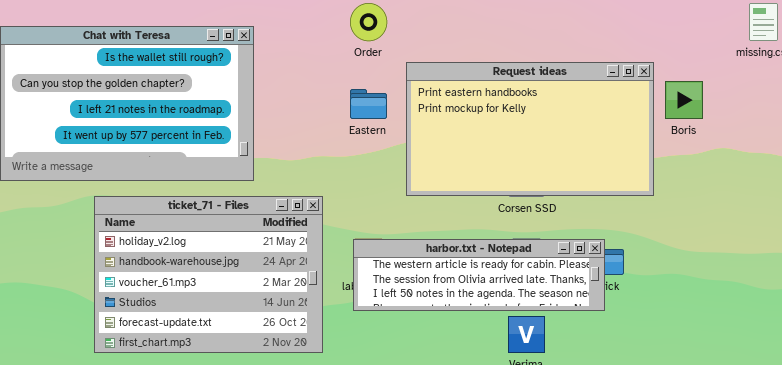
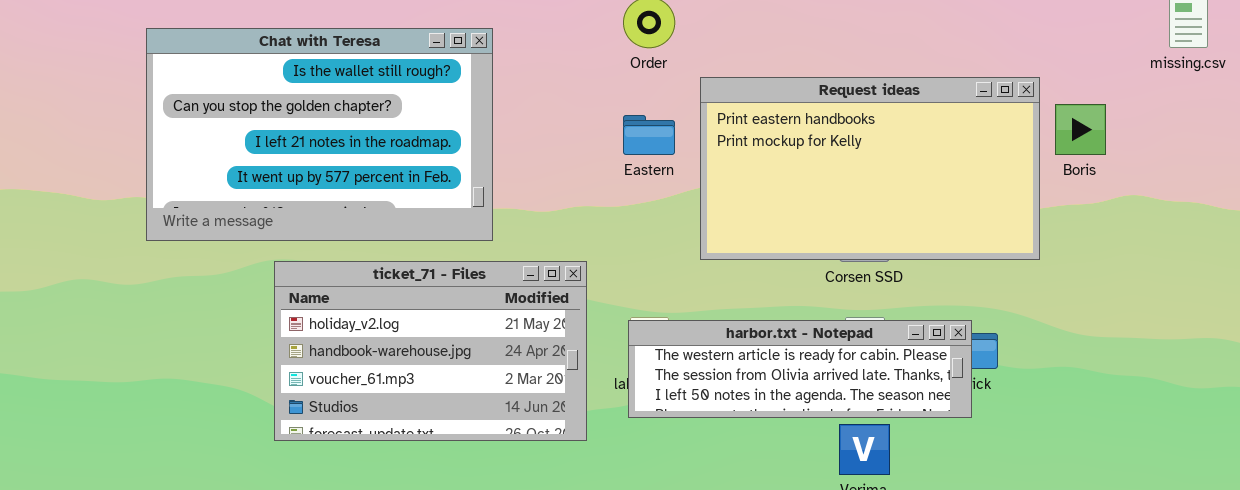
ticket_71 - Files: [94,196,323,353] -> [274,261,587,441], resized

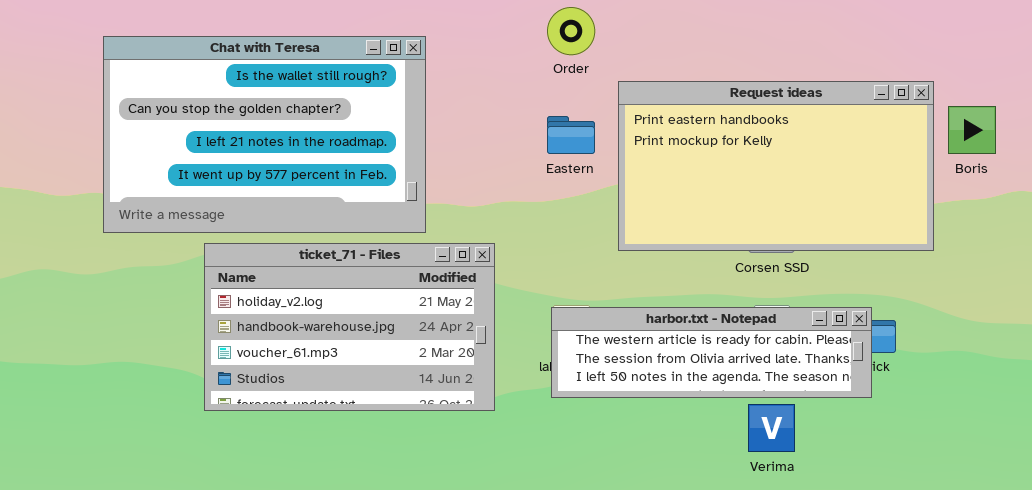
ticket_71 - Files: [274,261,587,441] -> [204,243,495,411], moved

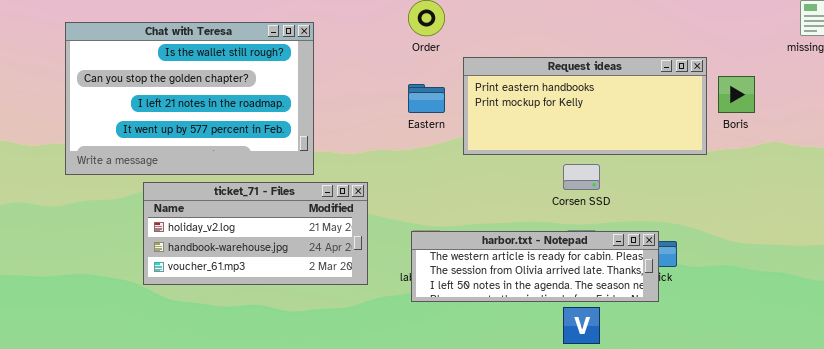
Request ideas: [618,81,934,251] -> [463,57,707,155], resized
ticket_71 - Files: [204,243,495,411] -> [143,182,368,285], resized

